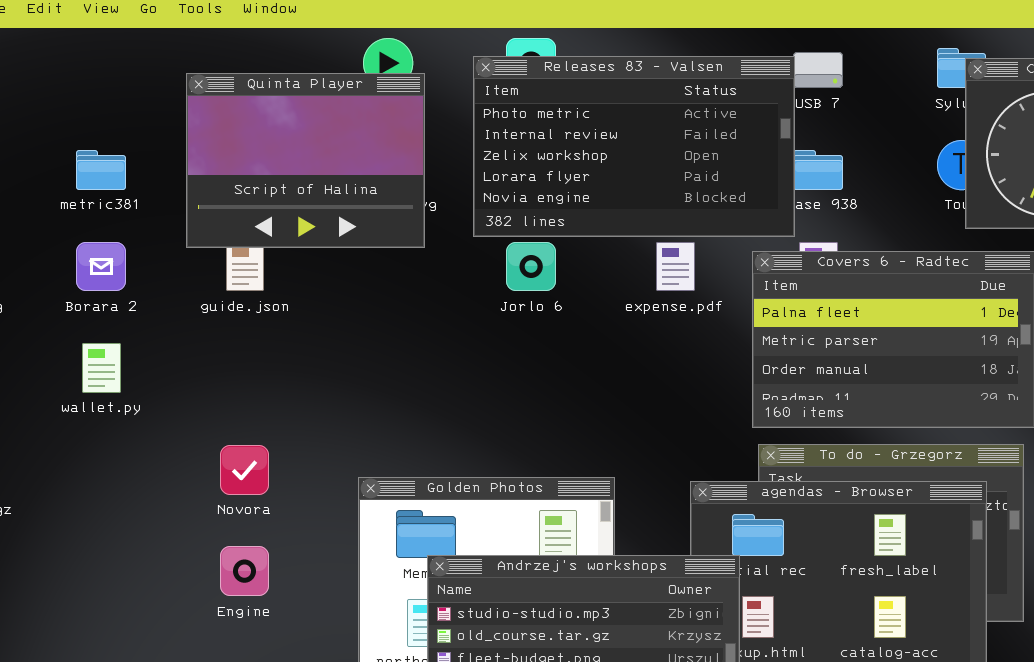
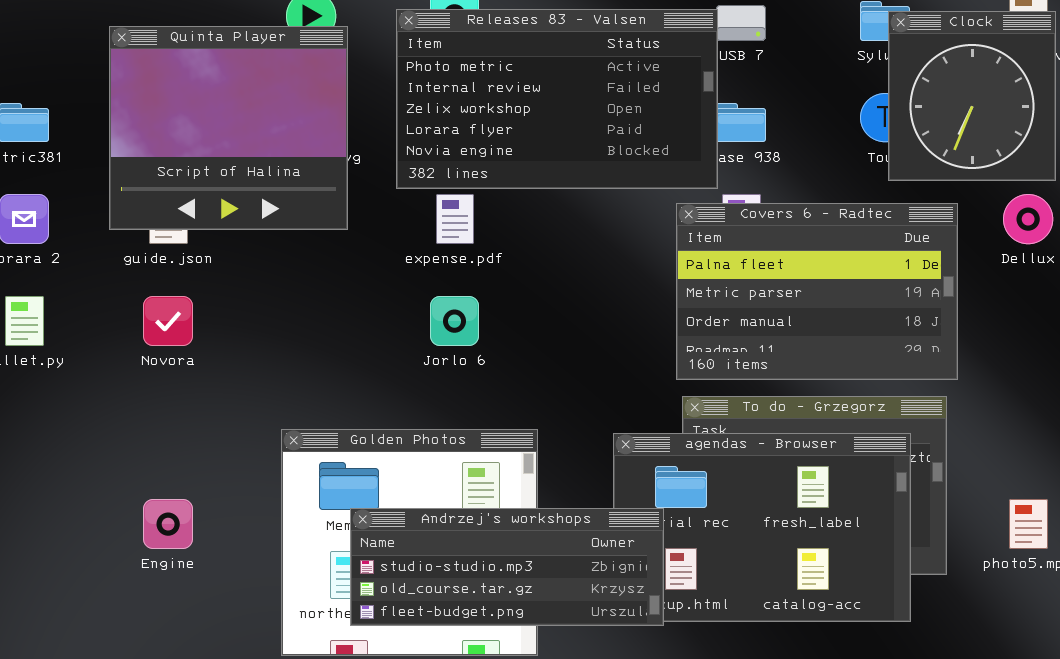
Quinta Player: [186,73,425,248] -> [109,26,348,230], resized
Jorlo 6: [506,242,556,291] -> [430,296,479,346], moved
expense.pdf: [656,242,695,291] -> [436,194,474,244], moved
Novora: [220,445,269,495] -> [143,296,193,346], moved

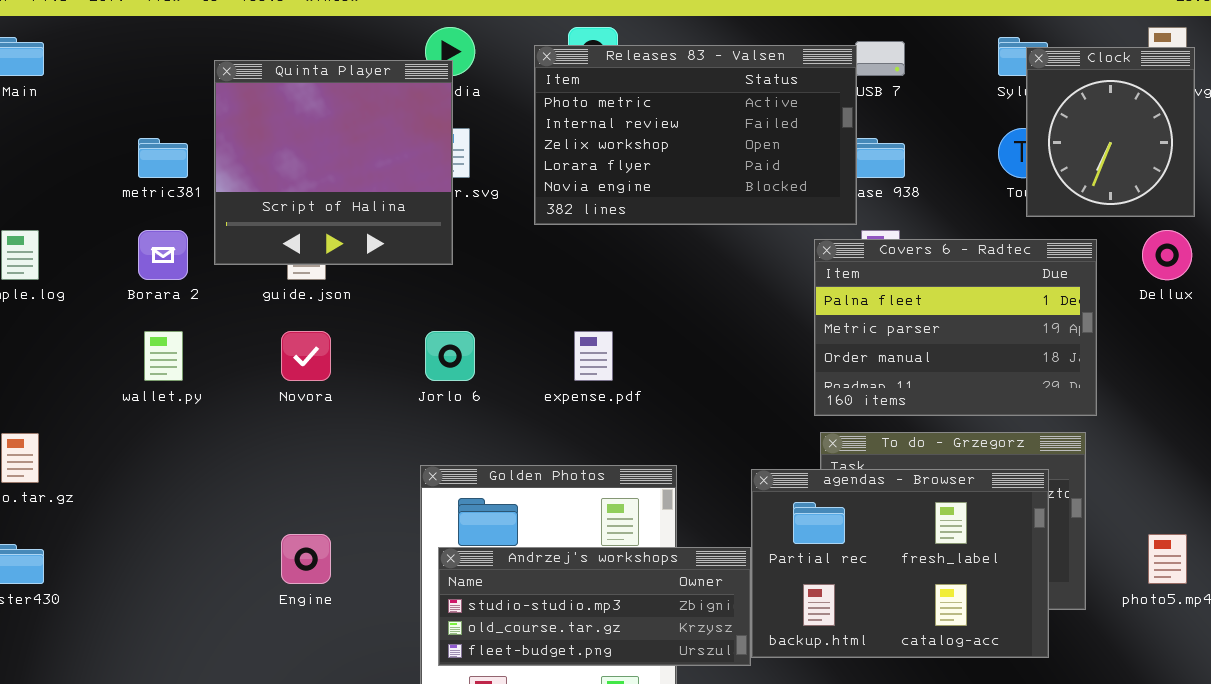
Quinta Player: [109,26,348,230] -> [214,60,453,265], moved
expense.pdf: [436,194,474,244] -> [574,331,613,381], moved
Jorlo 6: [430,296,479,346] -> [425,331,475,381], moved
Andrzej's workshops: [350,508,664,626] -> [438,547,751,666], moved

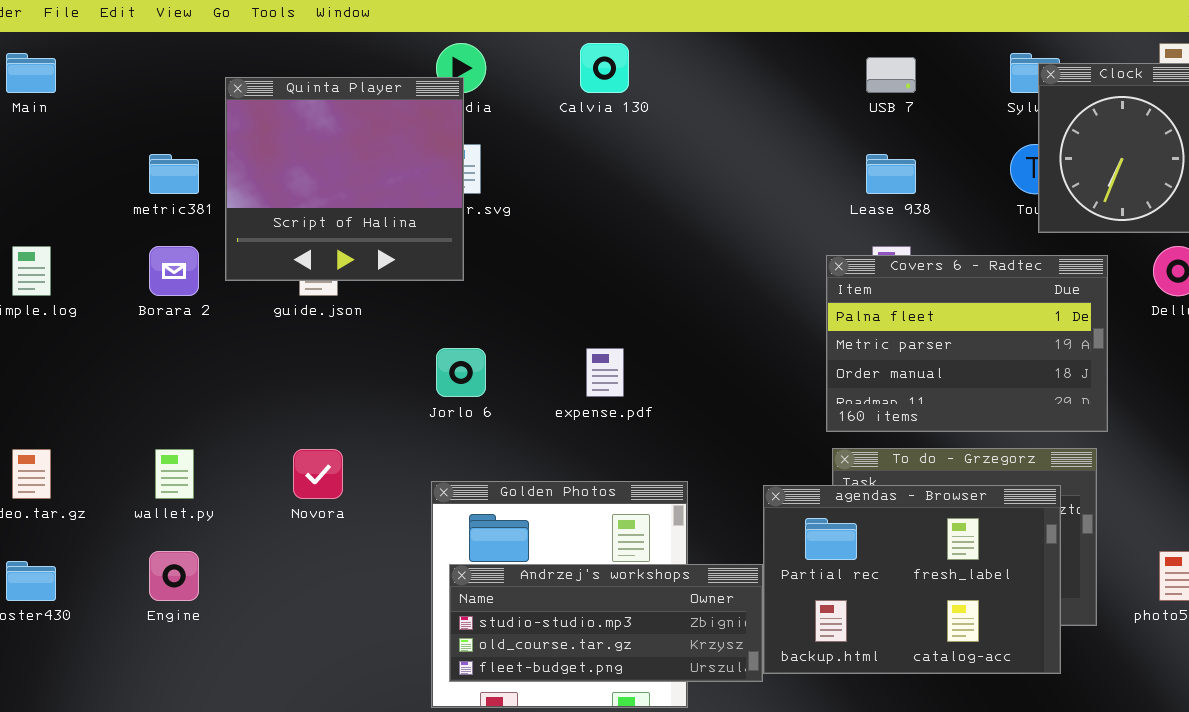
Releases 83 - Valsen: [534,45,857,225] -> none, closed
wallet.py: [144,331,183,381] -> [155,449,194,499], moved
Novora: [281,331,331,381] -> [293,449,343,499], moved
Engine: [281,534,331,584] -> [149,551,199,601], moved

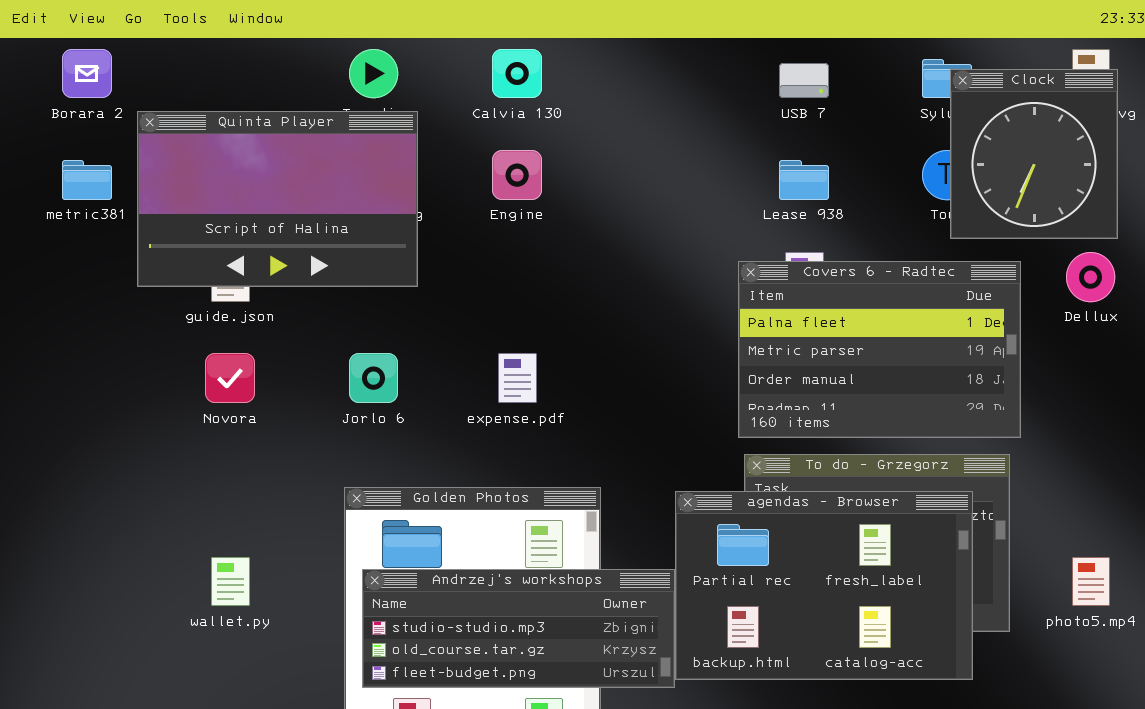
Quinta Player: [225,77,464,281] -> [137,111,418,287], resized
Borara 2: [149,246,199,296] -> [62,49,112,98], moved
wallet.py: [155,449,194,499] -> [211,557,250,606], moved
Novora: [293,449,343,499] -> [205,353,255,403], moved
Engine: [149,551,199,601] -> [492,150,542,200], moved

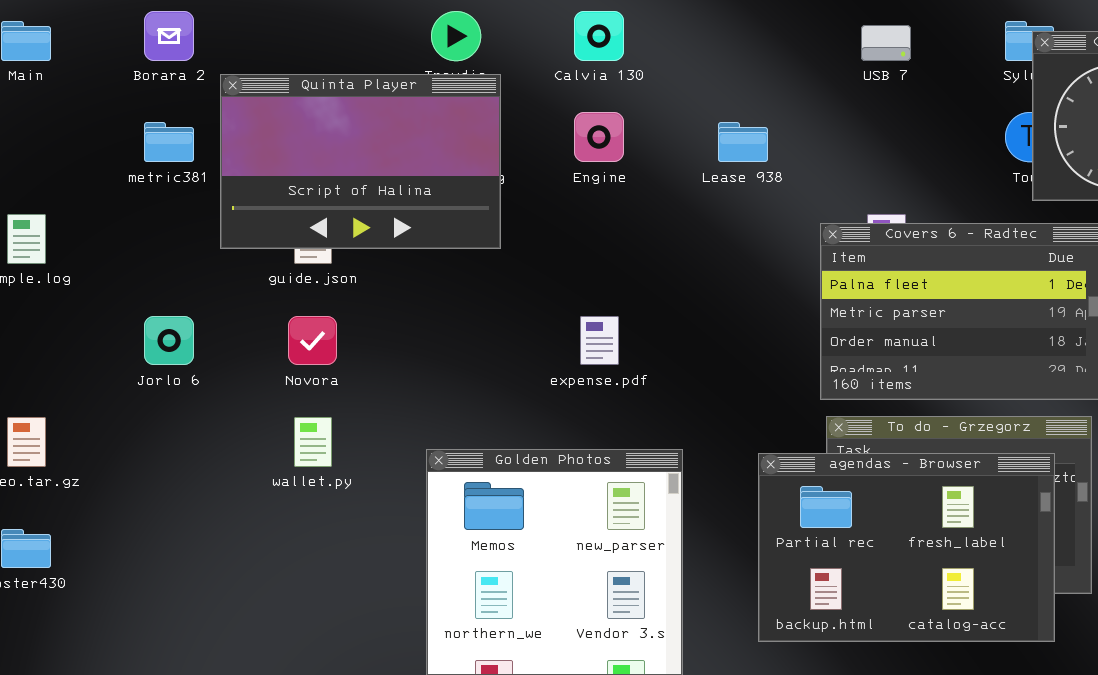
Lease 938: [779,160,829,200] -> [718,122,768,162], moved
Jorlo 6: [349,353,398,403] -> [144,316,194,365], moved
wallet.py: [211,557,250,606] -> [294,417,332,467], moved
Andrzej's workshops: [362,569,675,688] -> none, closed

